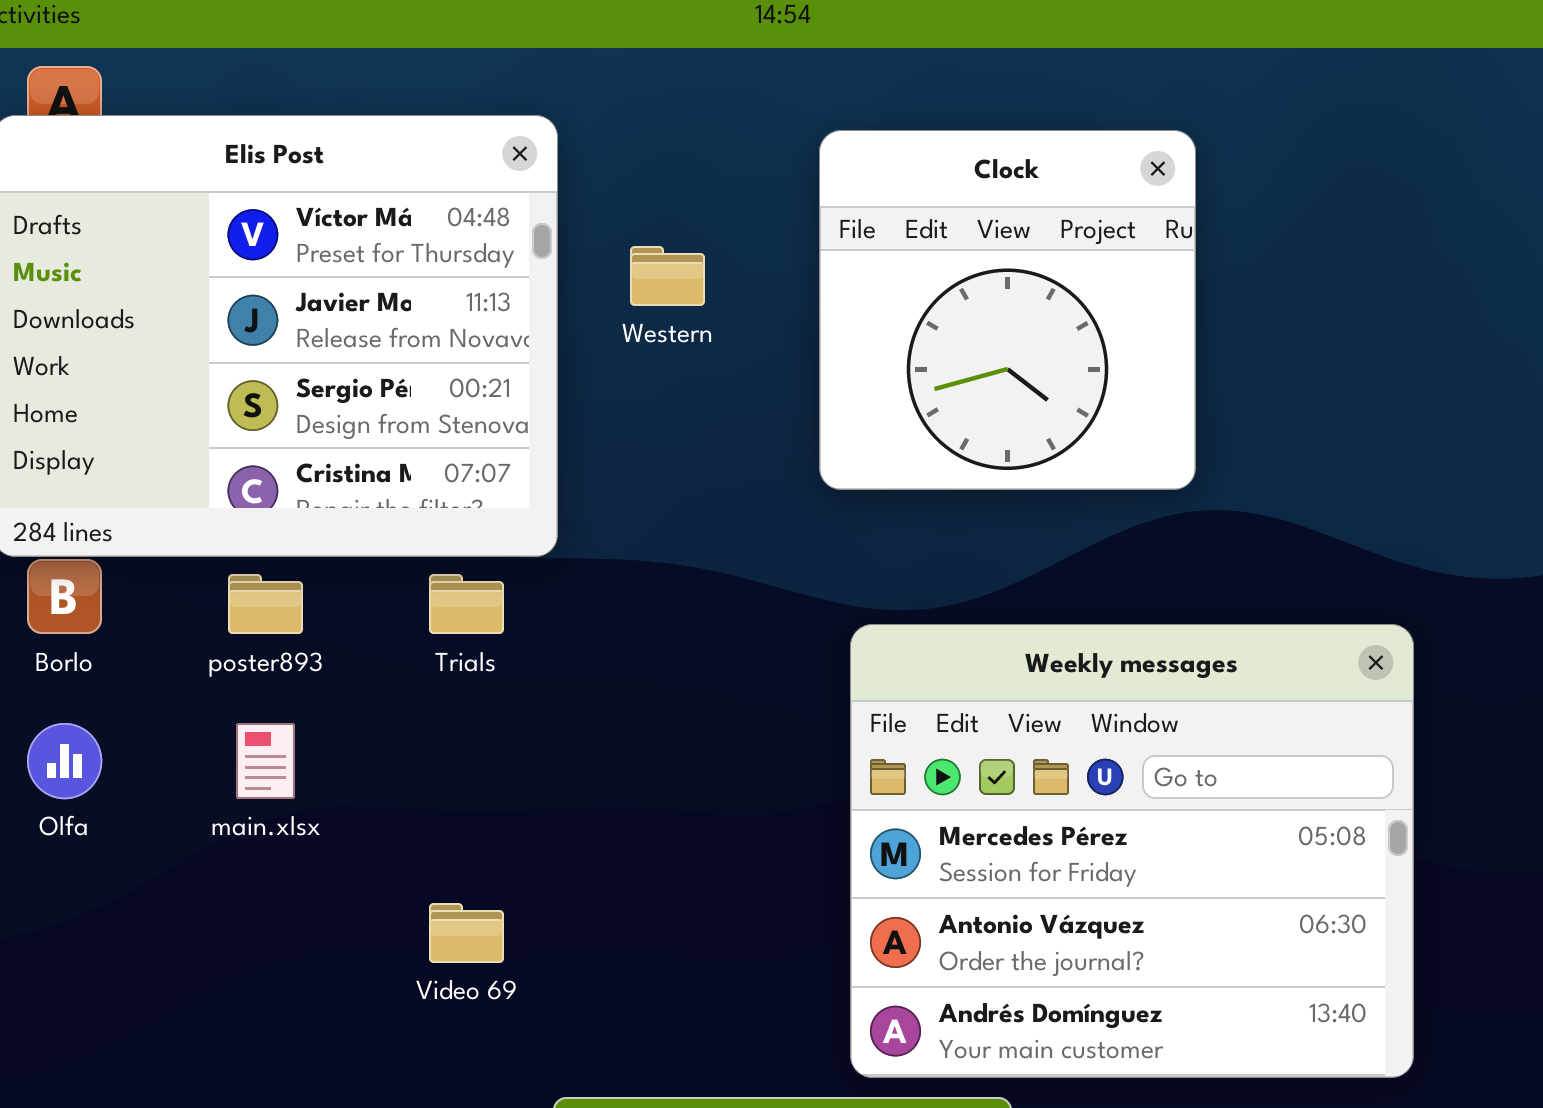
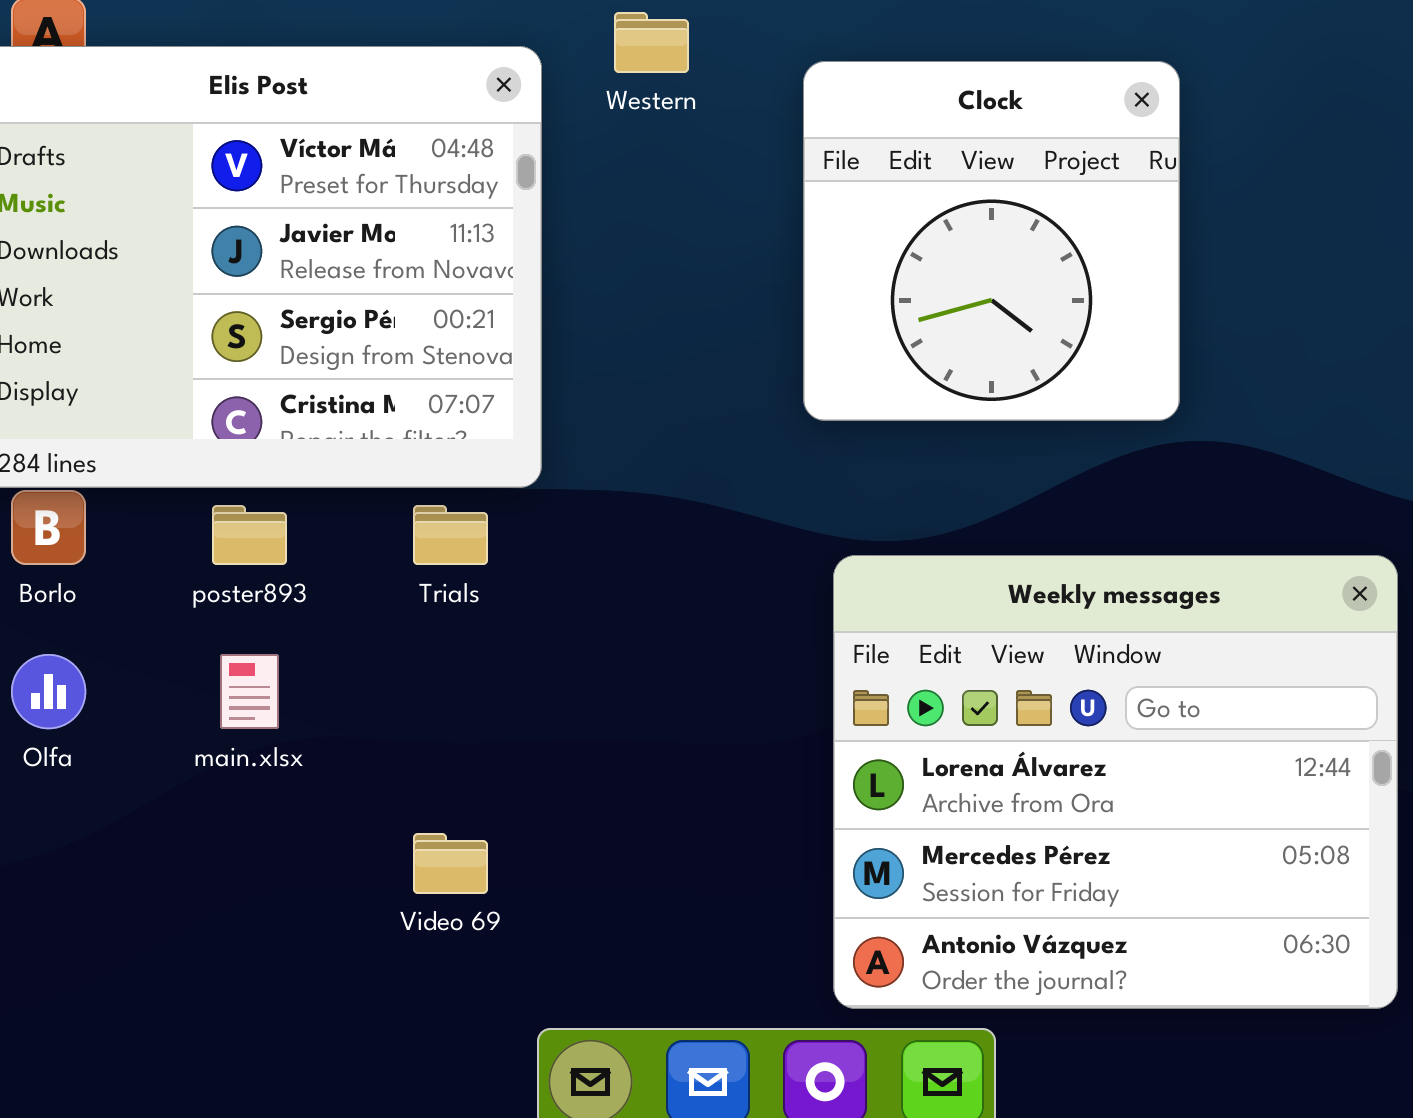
Western: [630,246,705,306] -> [614,12,689,73], moved
Weekly messages: [850,624,1414,1078] -> [833,555,1398,1009], scrolled up 1 row

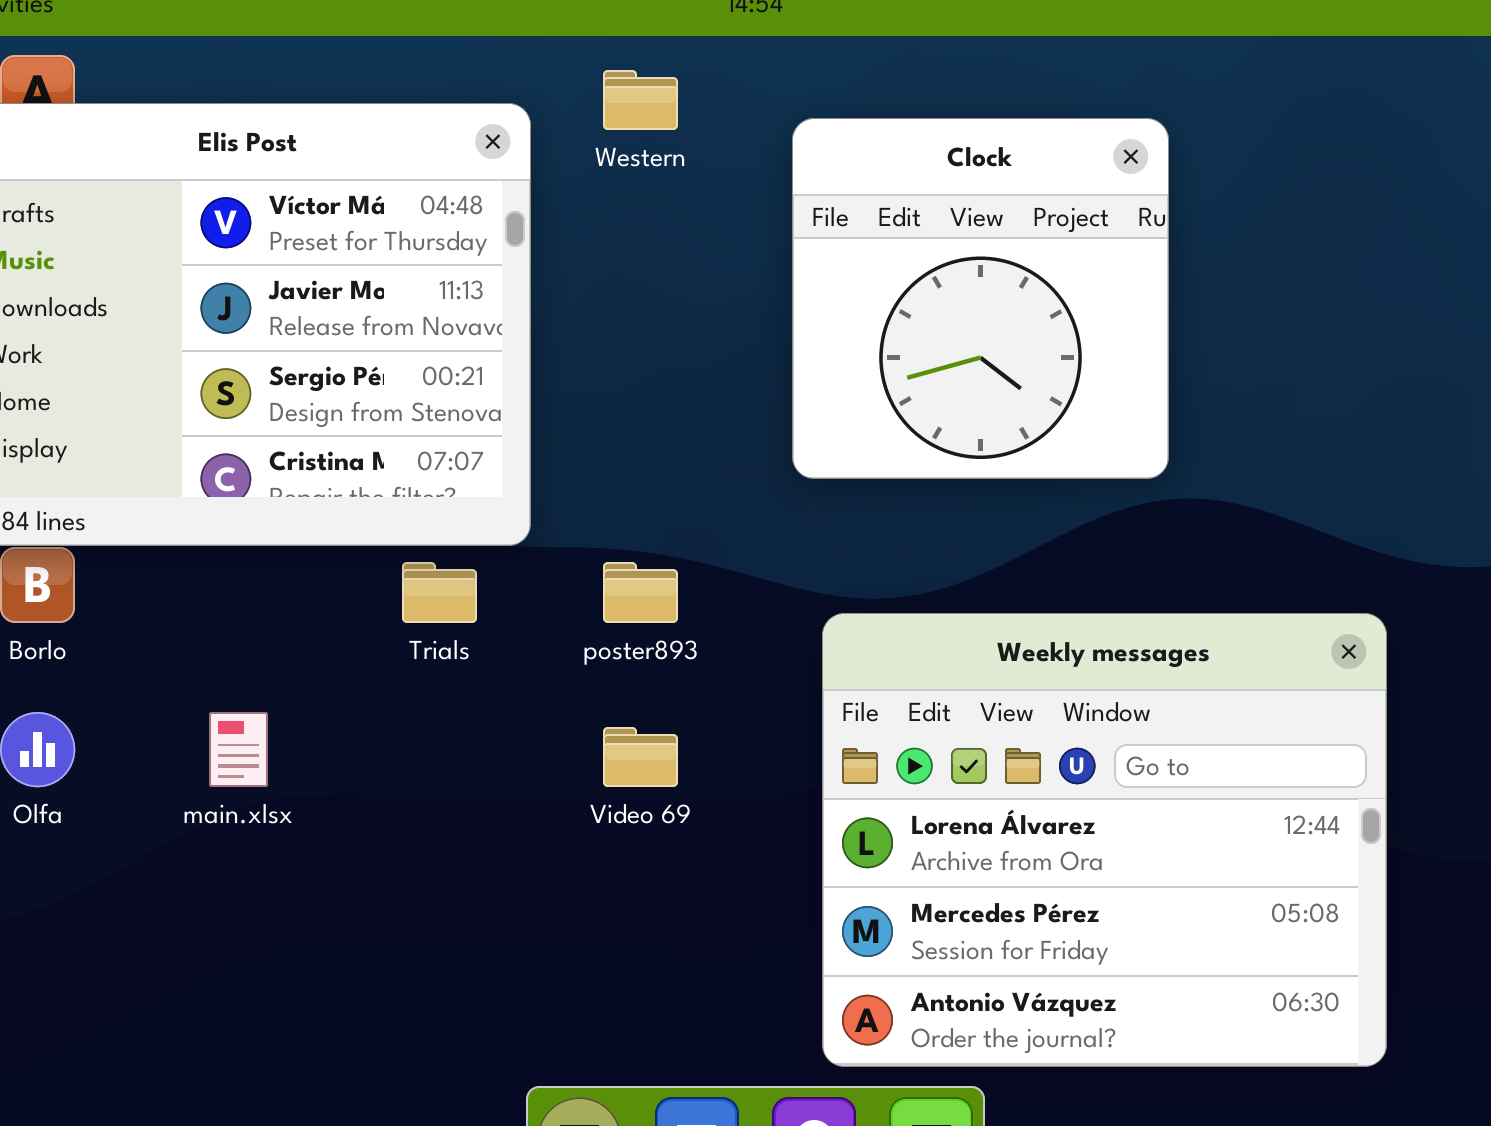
poster893: [212,505,287,565] -> [603,562,678,623], moved
Video 69: [413,833,488,894] -> [603,727,678,787], moved

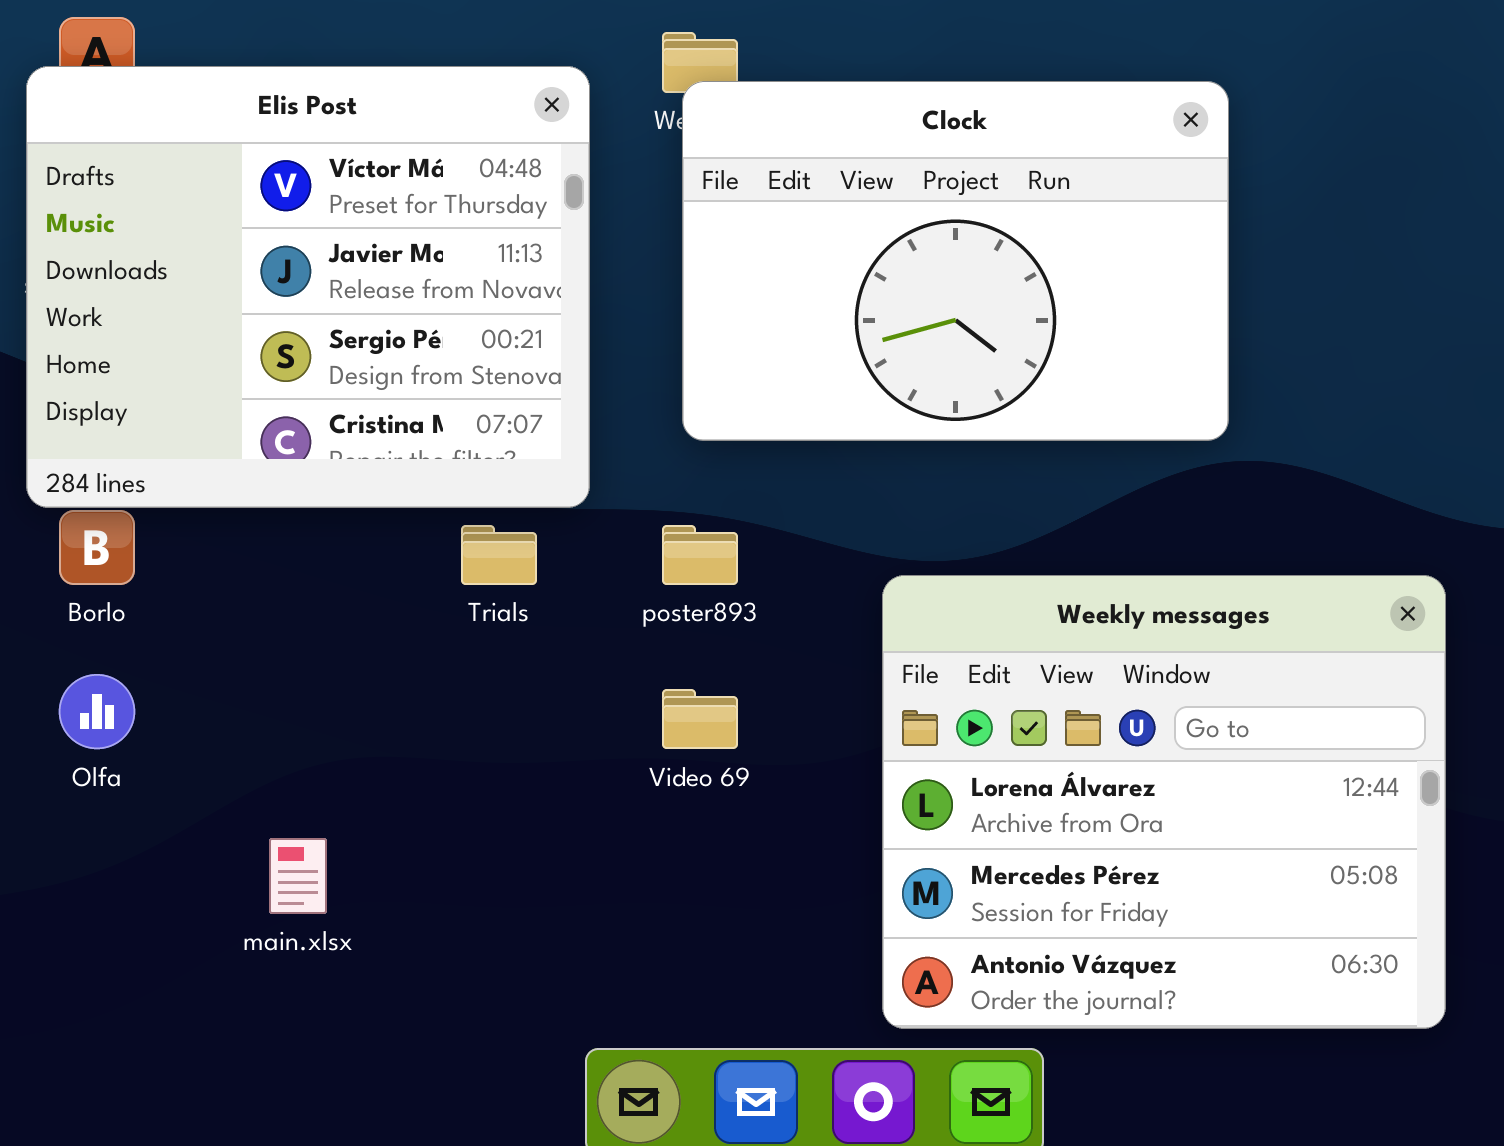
Clock: [792,118,1169,479] -> [682,81,1229,441], resized
main.xlsx: [209,712,268,787] -> [269,838,327,914], moved

